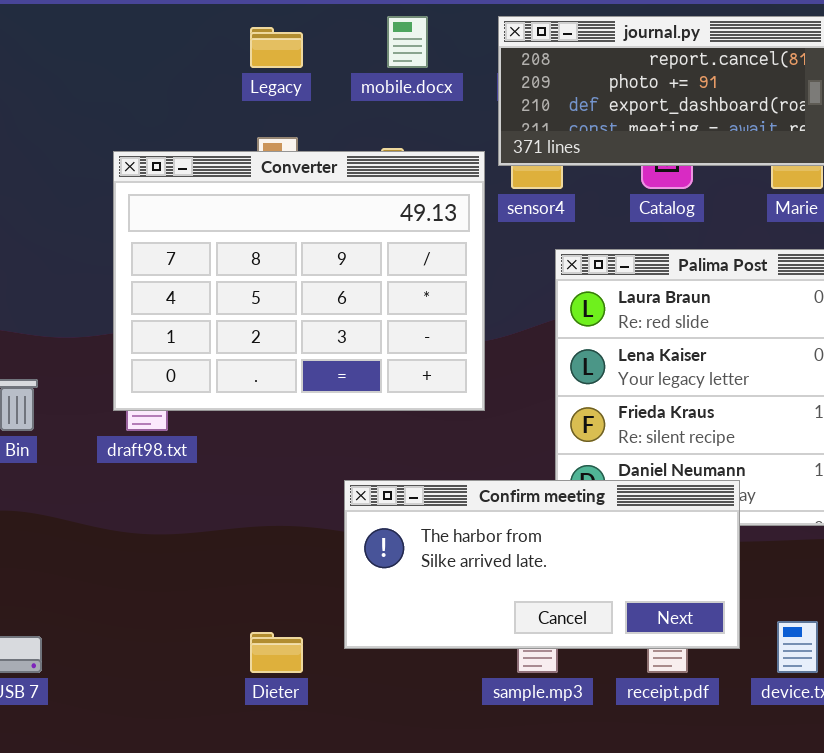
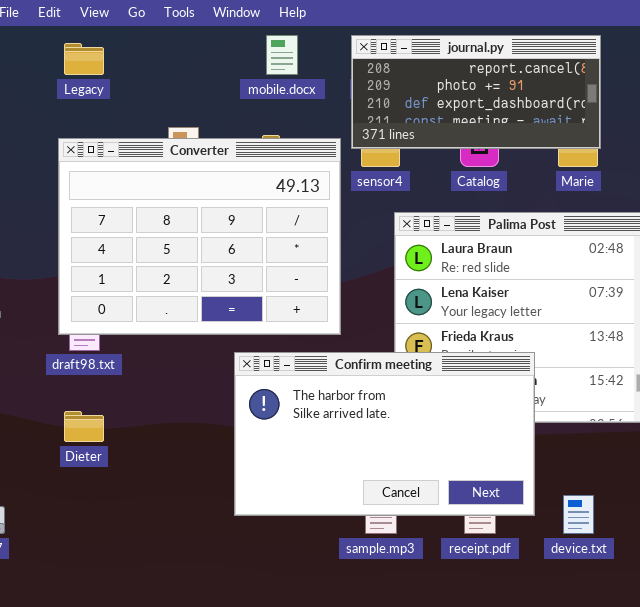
Legacy: [250,27,303,68] -> [64,43,104,75], moved
Confirm meeting: [344,480,740,649] -> [234,352,535,516], resized
Dieter: [250,632,303,673] -> [64,411,104,442], moved

